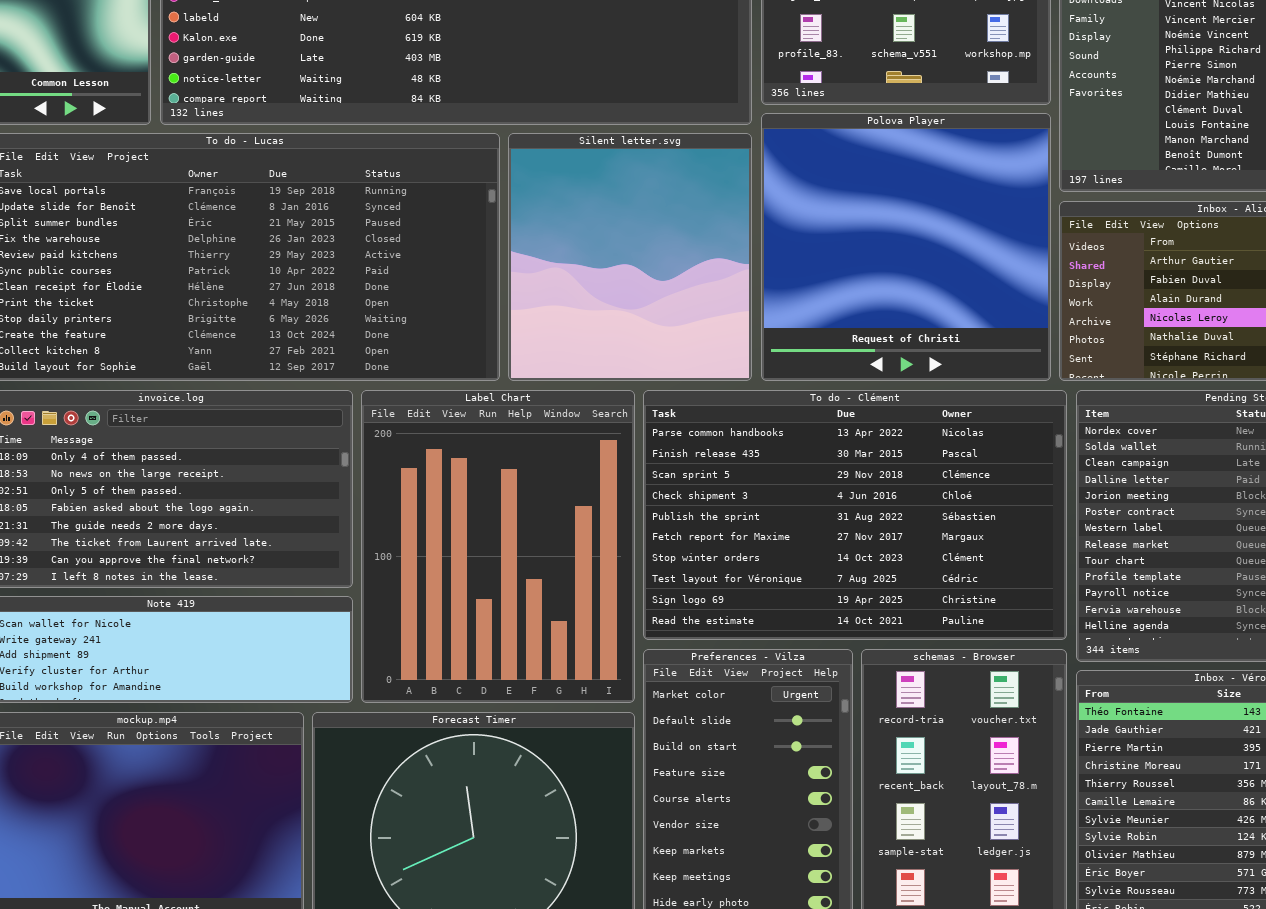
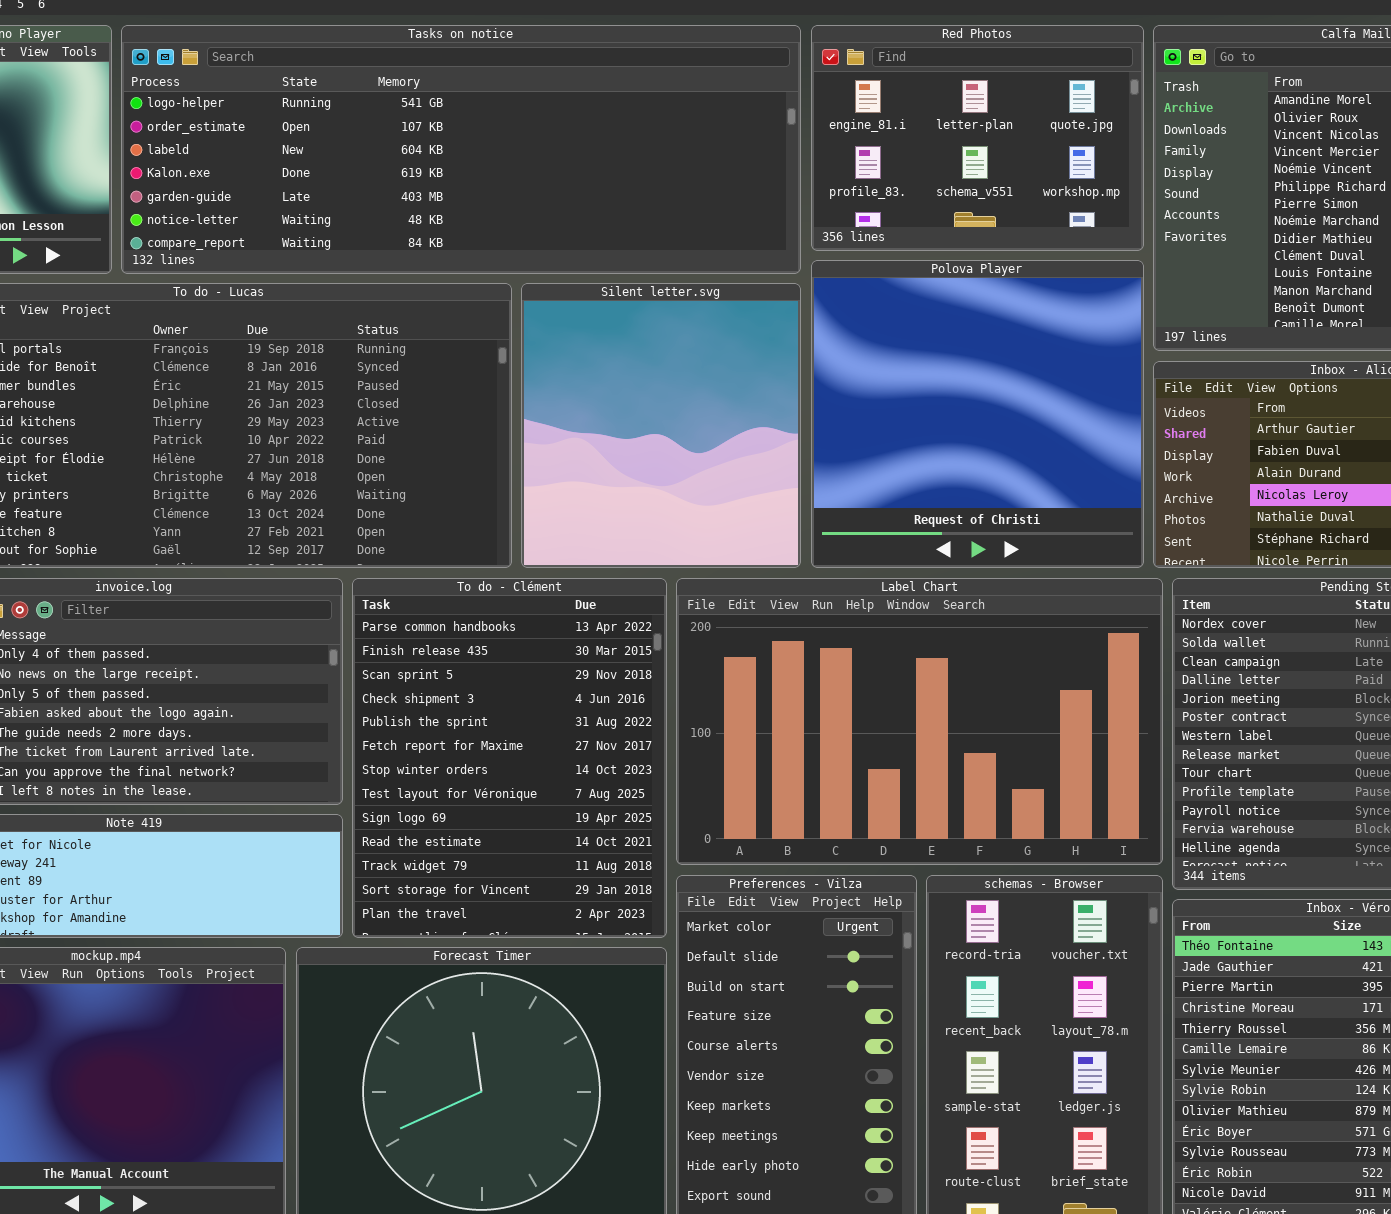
Label Chart: [361,390,635,703] -> [676,578,1163,865], moved, resized
To do - Clément: [643,390,1067,640] -> [352,578,667,938], moved, resized

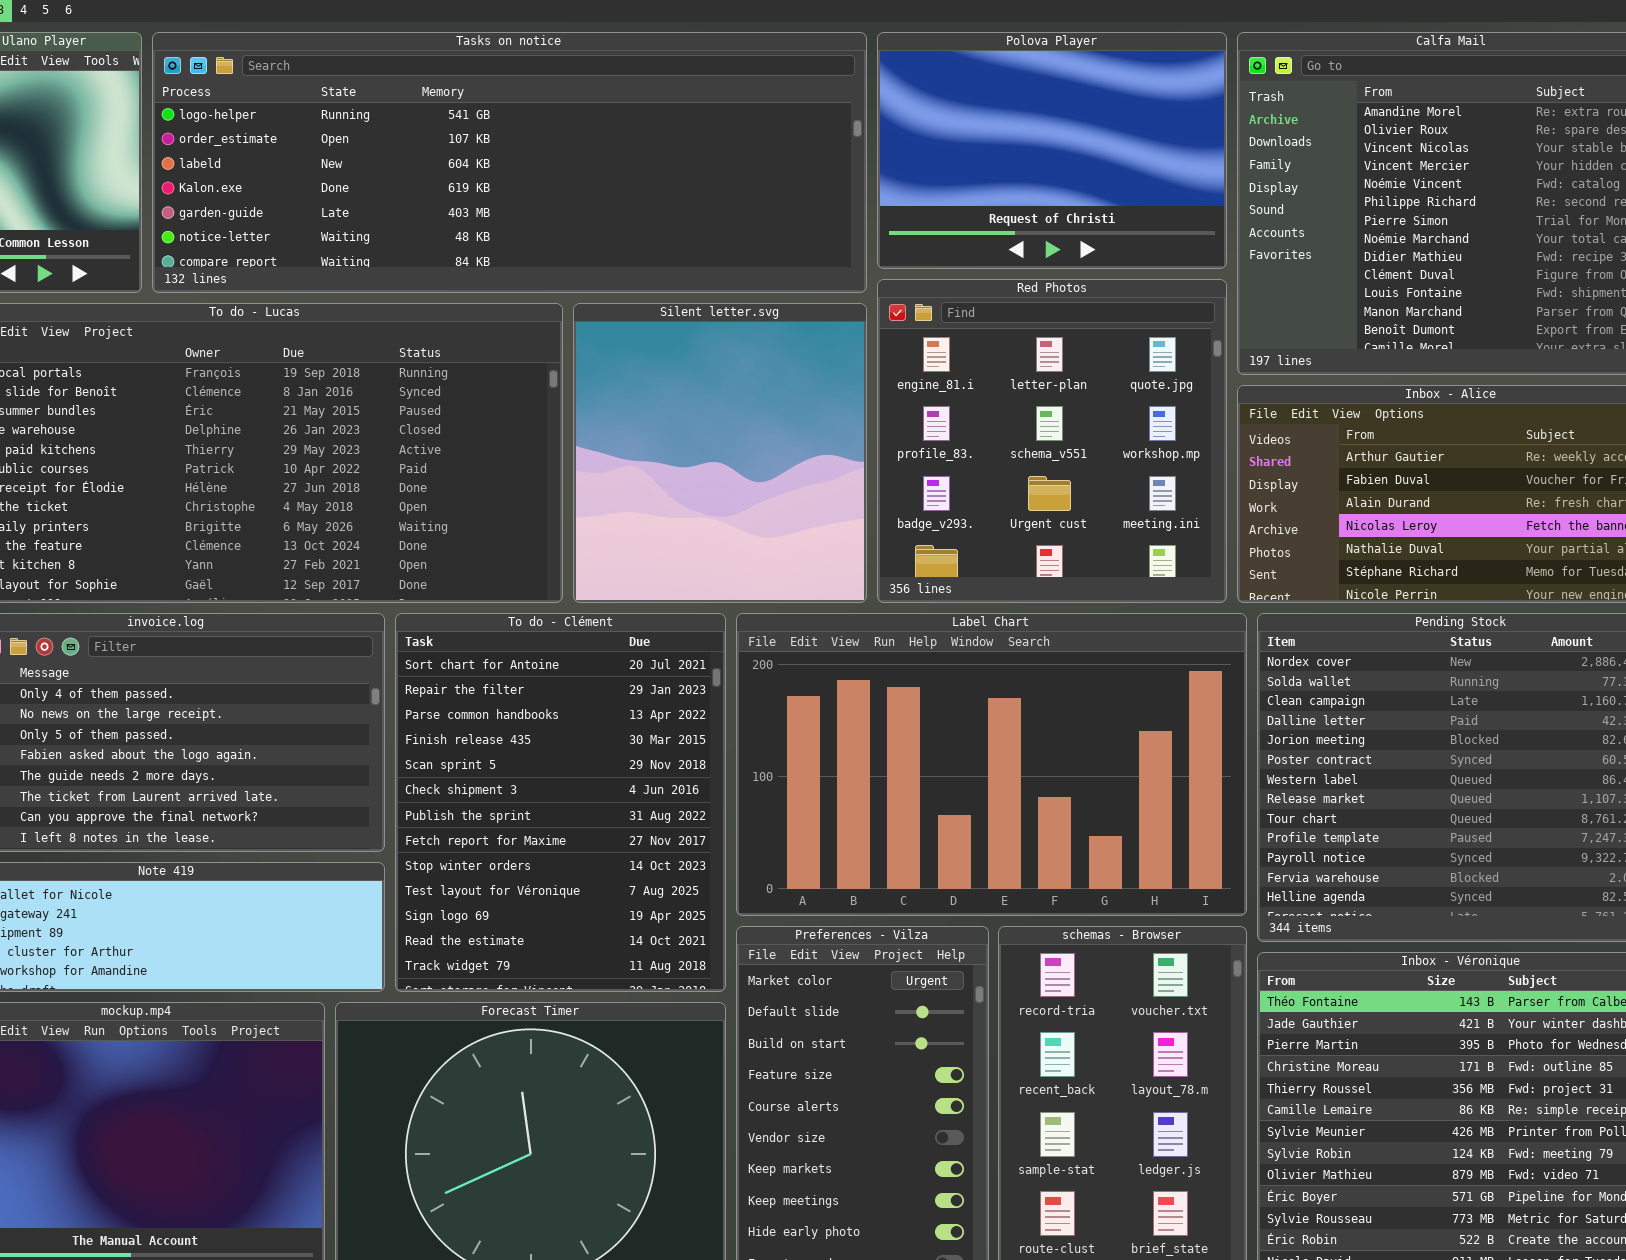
Red Photos: [811,25,1144,251] -> [877,279,1227,603], moved, resized
Polova Player: [811,260,1144,568] -> [877,32,1227,269], moved, resized
To do - Clément: [352,578,667,938] -> [395,613,726,992], scrolled up 2 rows

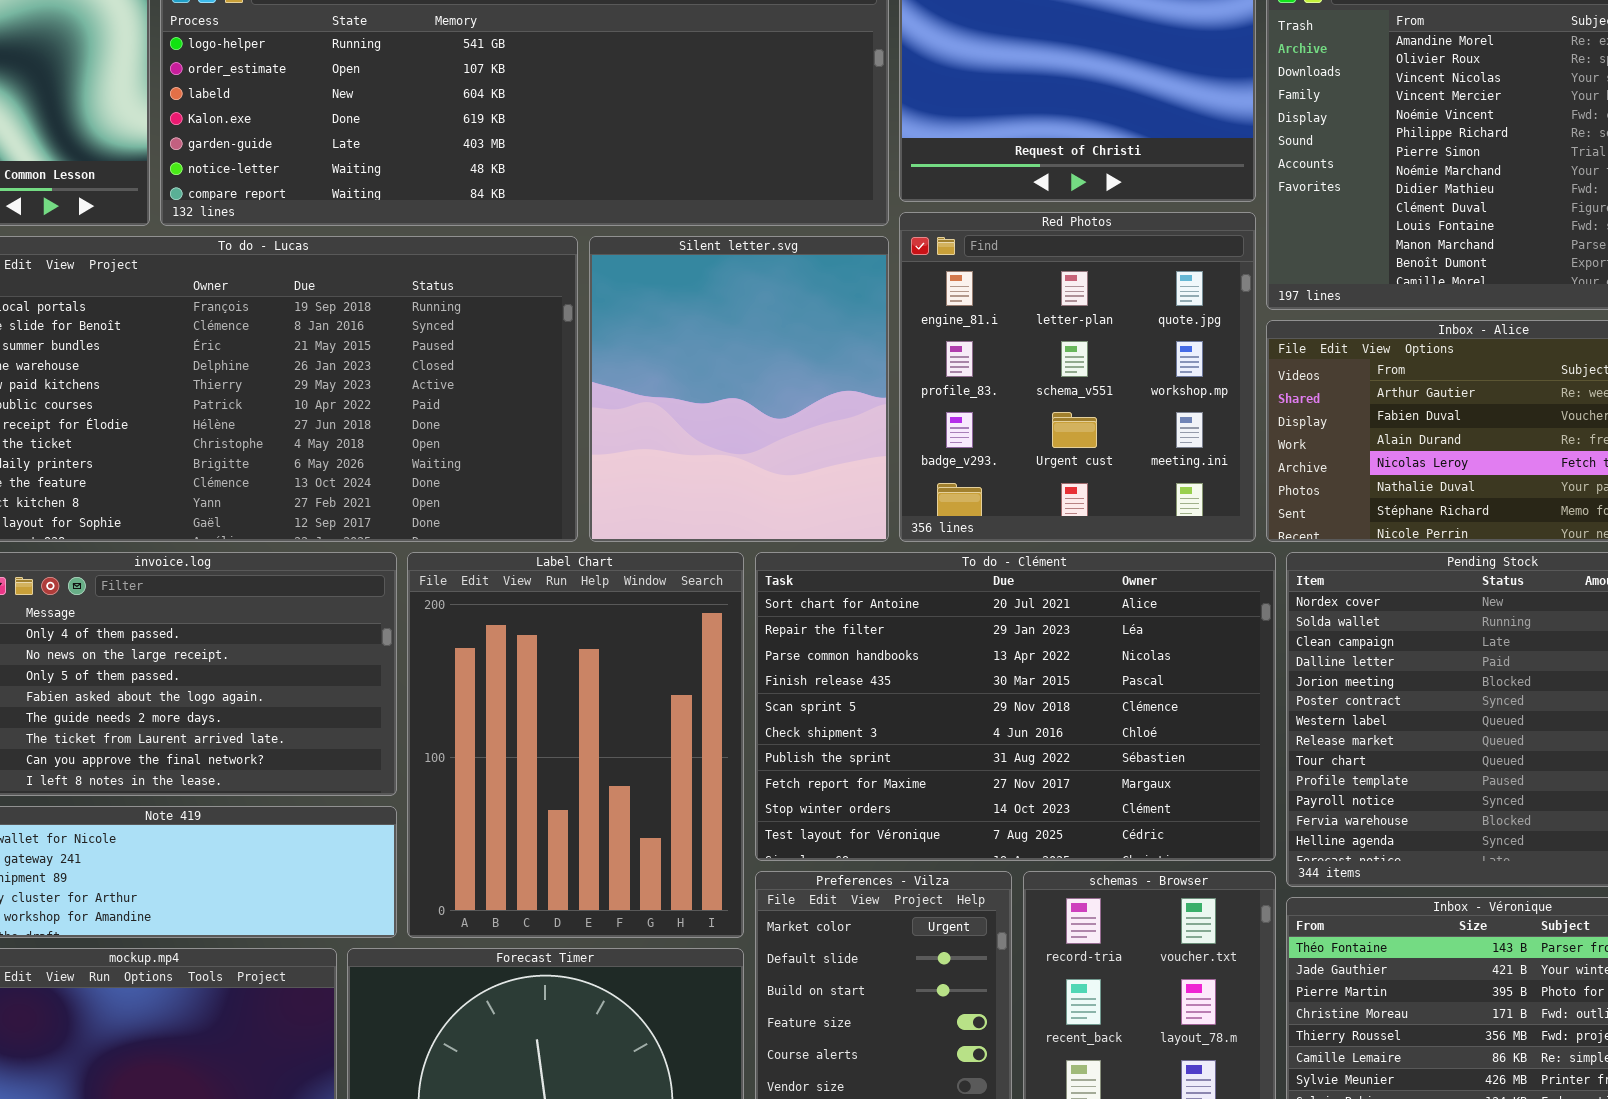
To do - Clément: [395,613,726,992] -> [755,552,1276,861], moved, resized
Label Chart: [736,613,1247,916] -> [407,552,744,938], moved, resized

